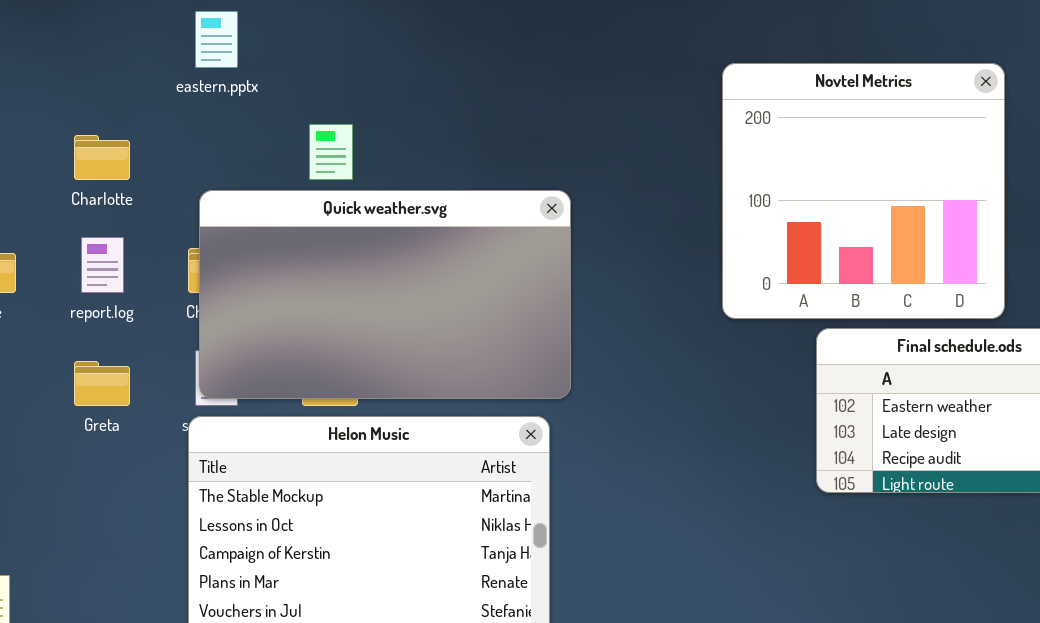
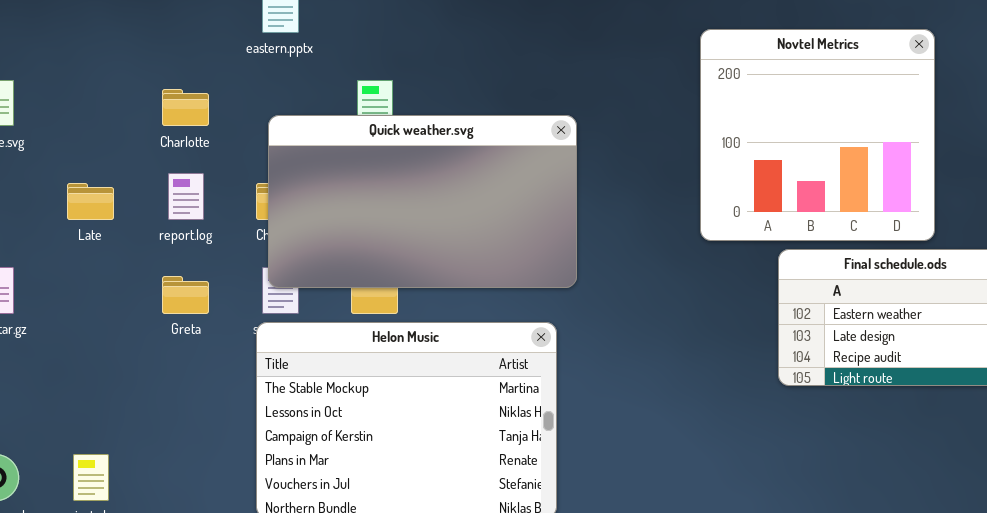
Quick weather.svg: [199,190,571,399] -> [268,115,577,288], moved

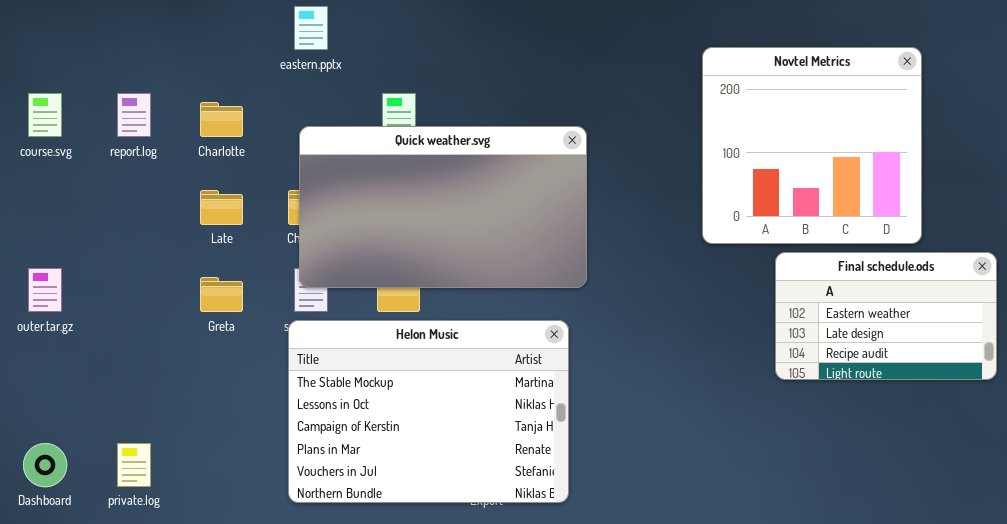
report.log: [168,173,204,220] -> [117,93,151,137], moved
Late: [67,183,114,220] -> [200,190,243,225], moved

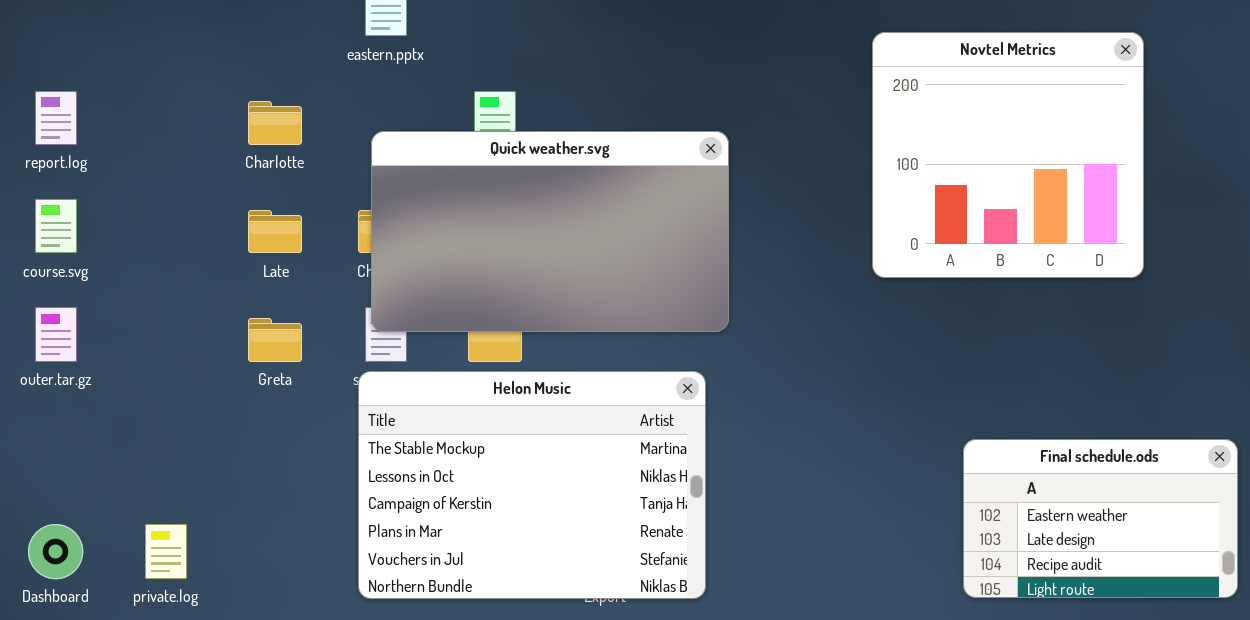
course.svg: [28,93,62,137] -> [35,199,77,253], moved
report.log: [117,93,151,137] -> [35,91,77,145], moved
Final schedule.ods: [775,252,997,380] -> [963,439,1238,598], moved

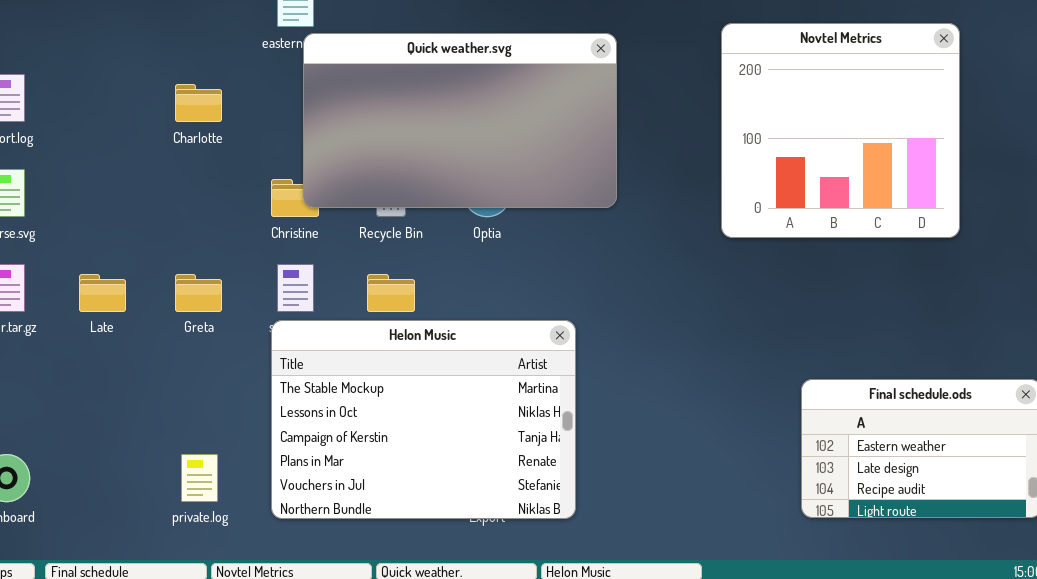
Quick weather.svg: [371,131,729,332] -> [303,33,617,208], moved
Late: [248,210,302,253] -> [79,274,126,312], moved
private.log: [145,524,187,579] -> [181,454,218,502], moved

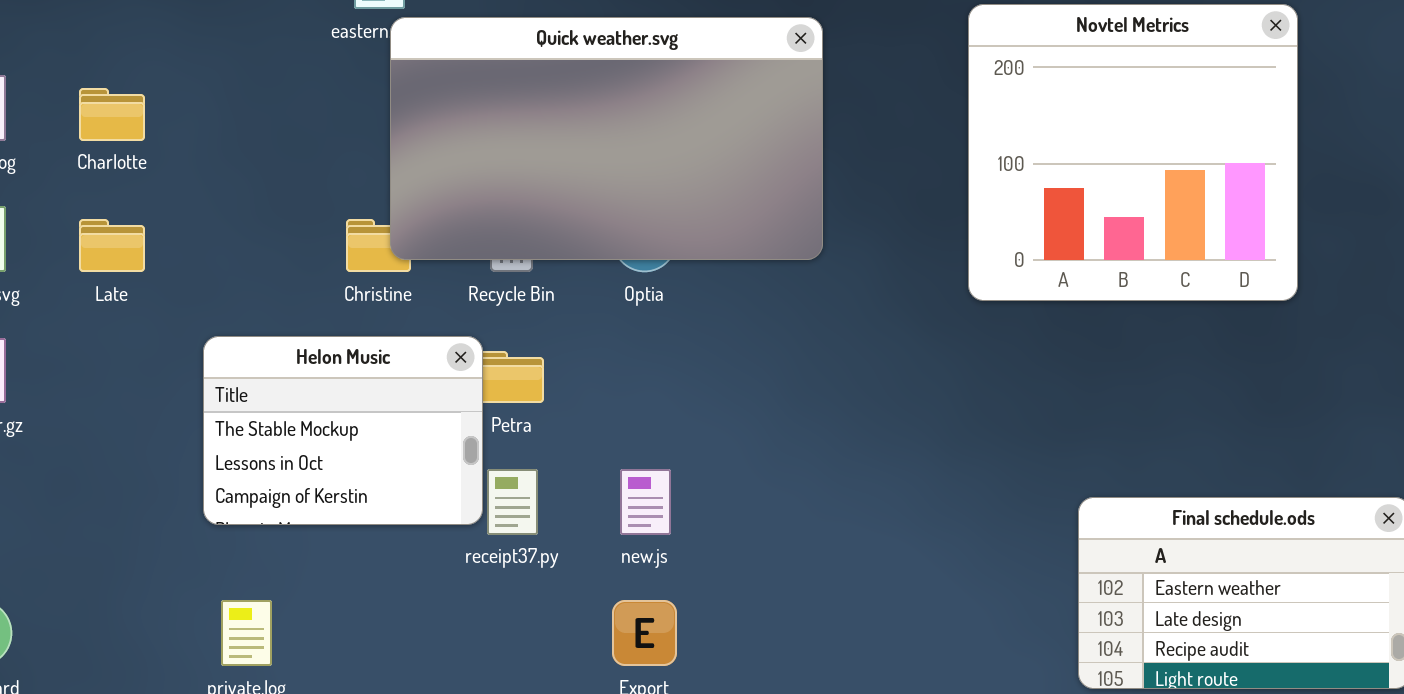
Charlotte: [175,84,222,122] -> [79,88,145,141], moved
Late: [79,274,126,312] -> [79,219,145,272], moved
Helon Music: [271,320,576,519] -> [203,336,483,525], moved, resized

